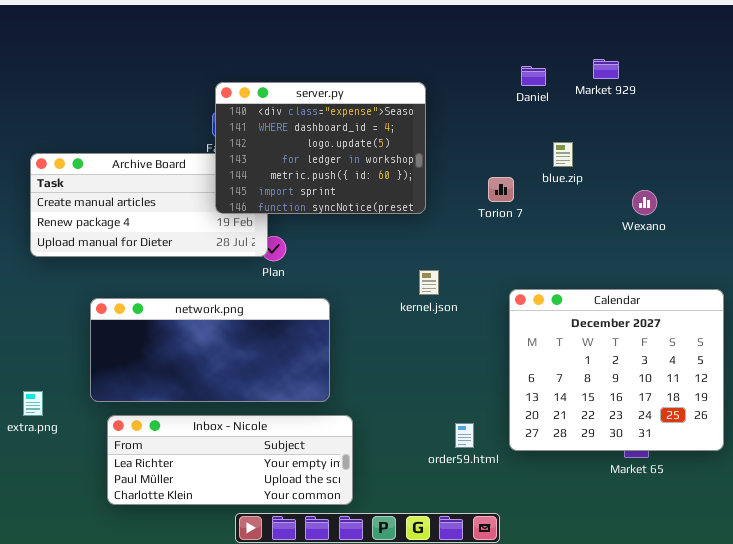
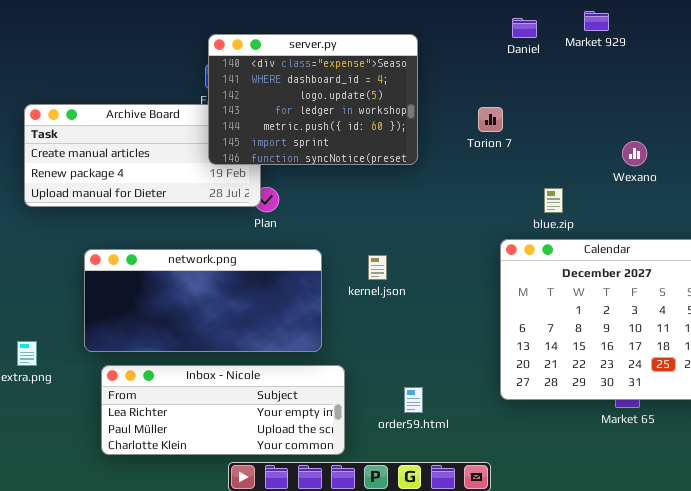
blue.zip: [553,142,573,167] -> [544,188,563,213], moved
Torion 7: [488,177,514,202] -> [478,107,503,132], moved
kernel.json: [419,270,439,295] -> [368,255,387,280], moved
order59.html: [455,423,474,448] -> [404,387,423,413], moved

